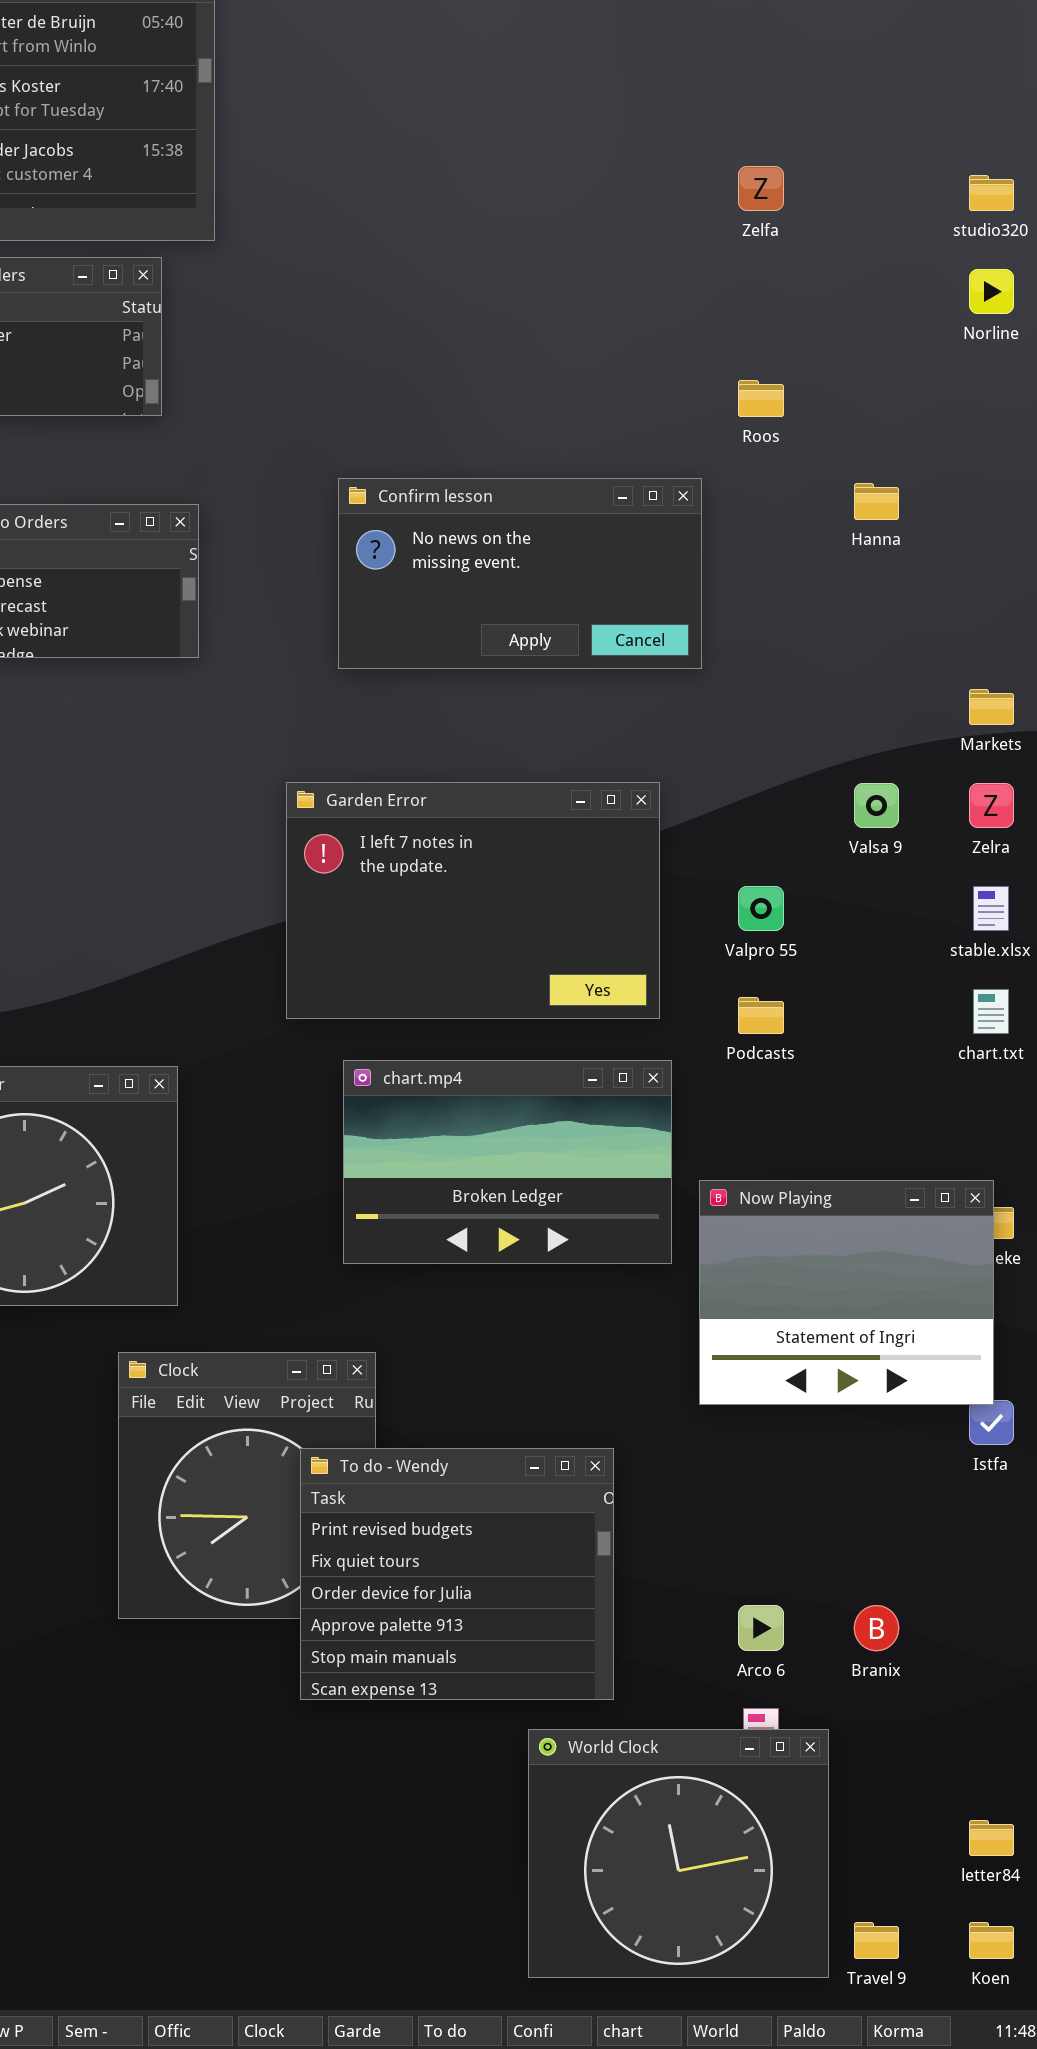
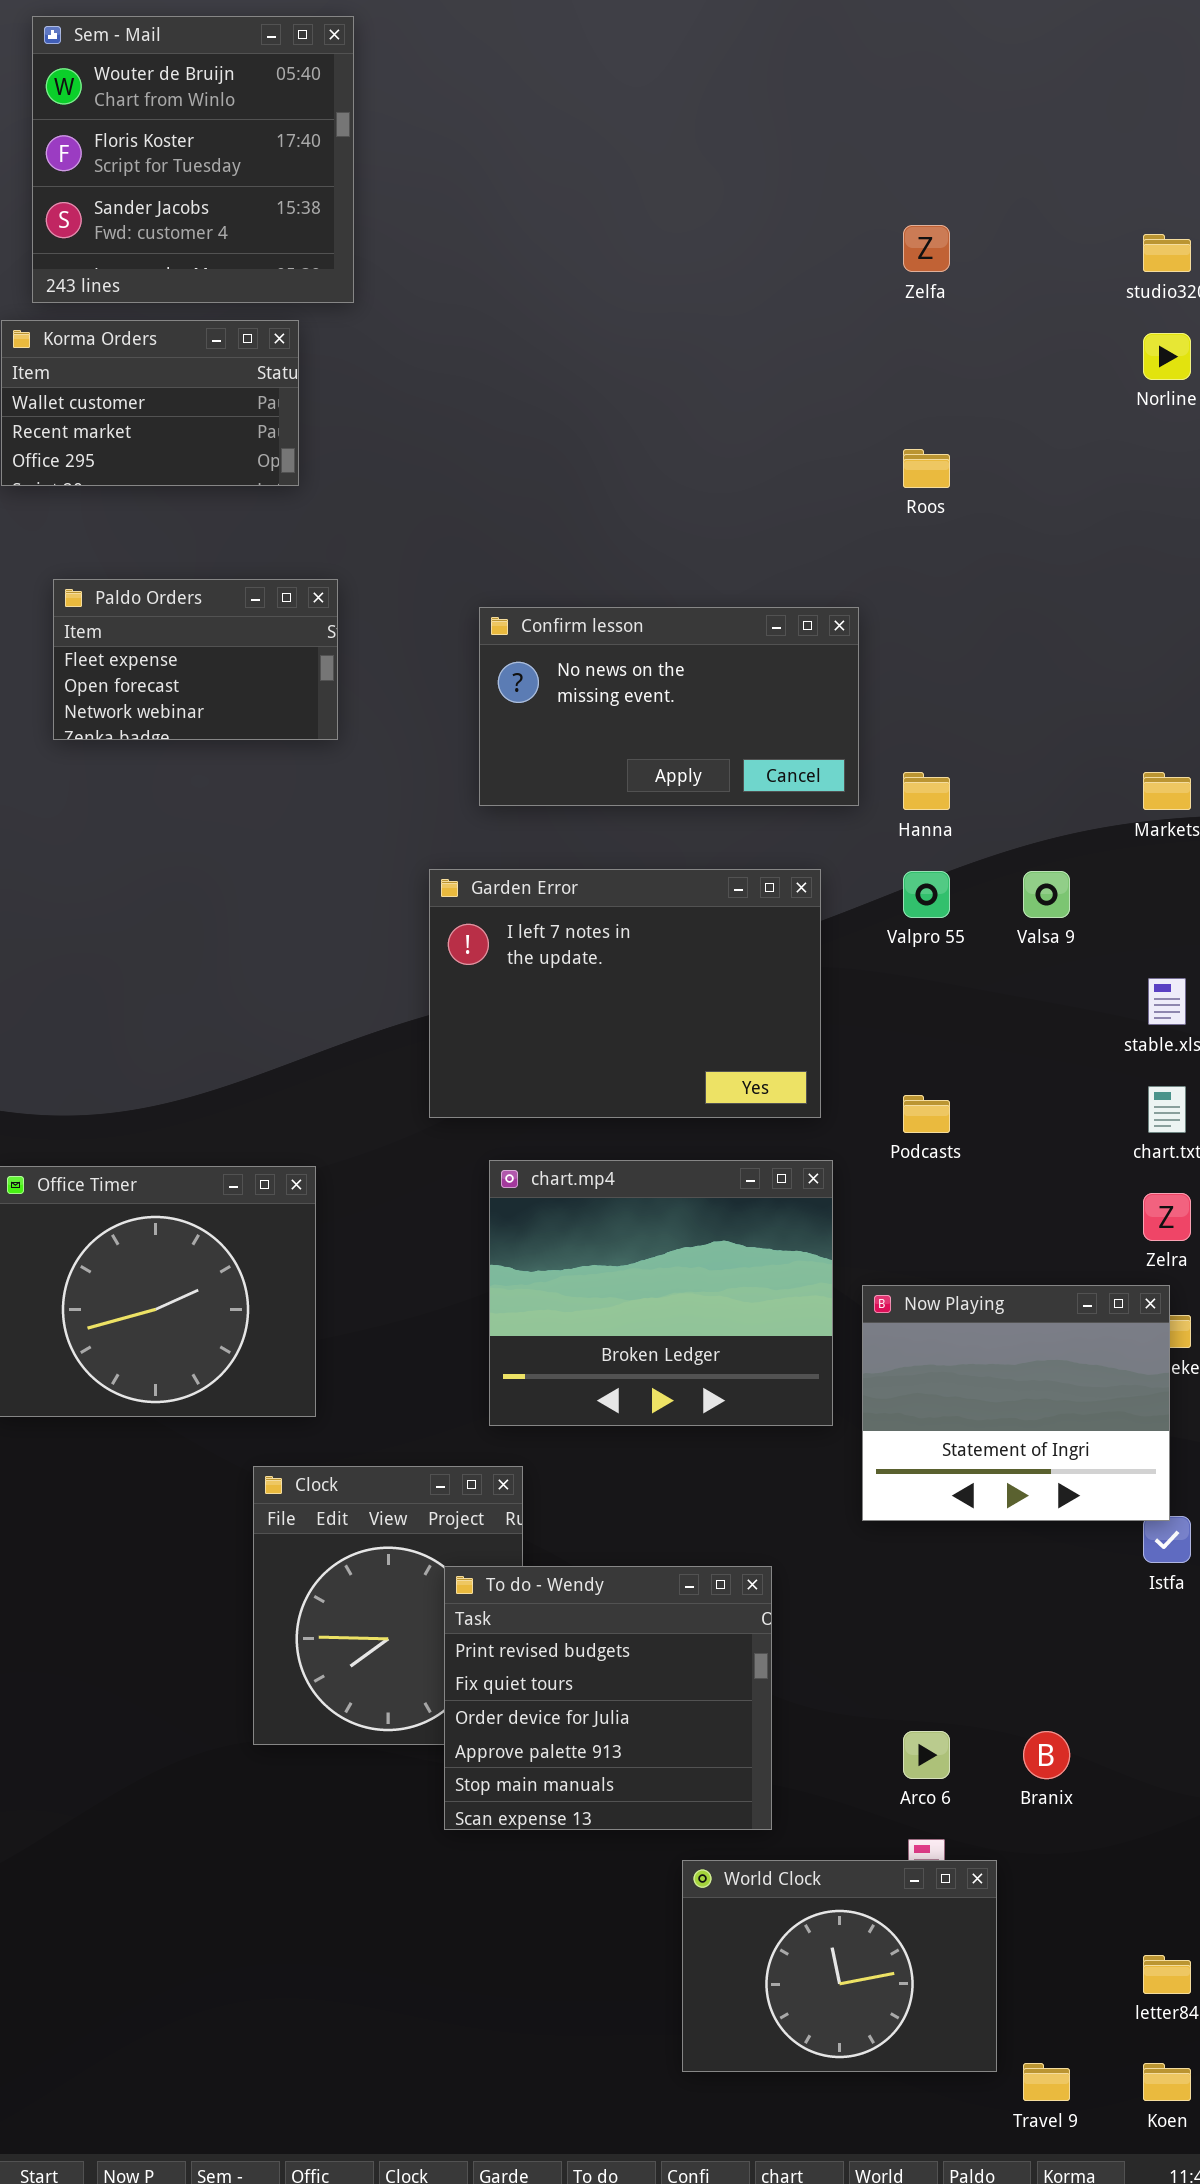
Confirm lesson: [338,478,702,669] -> [479,607,859,806], moved
Hanna: [854,483,899,520] -> [903,772,950,810], moved
Zelra: [969,783,1014,828] -> [1143,1193,1191,1241], moved
Valpro 55: [738,886,784,931] -> [903,871,950,918], moved
chart.mp4: [343,1060,672,1264] -> [489,1160,833,1426], resized
World Clock: [528,1729,829,1978] -> [682,1860,997,2072], resized

